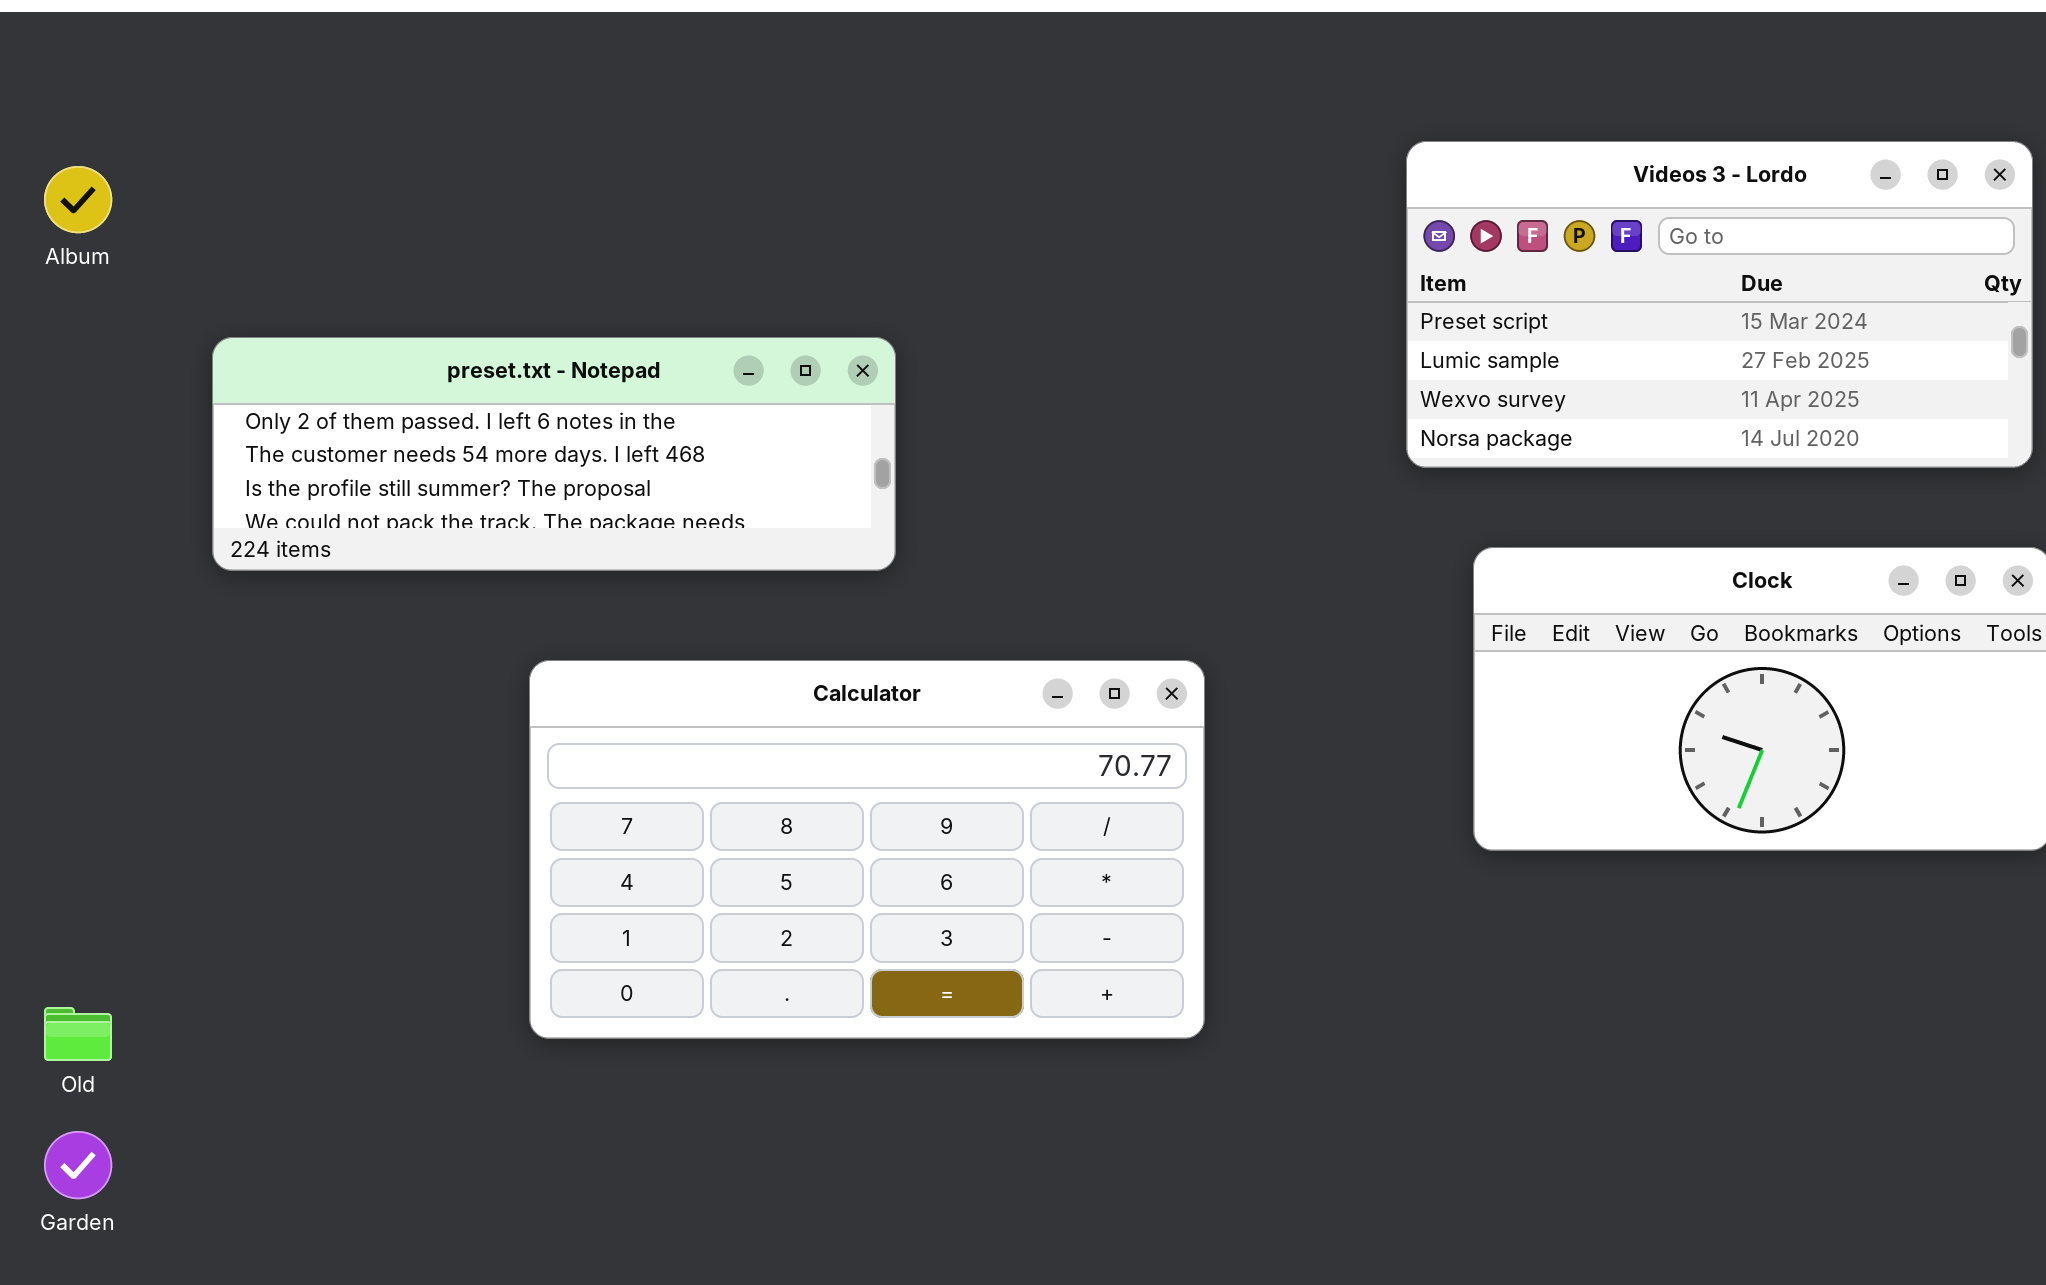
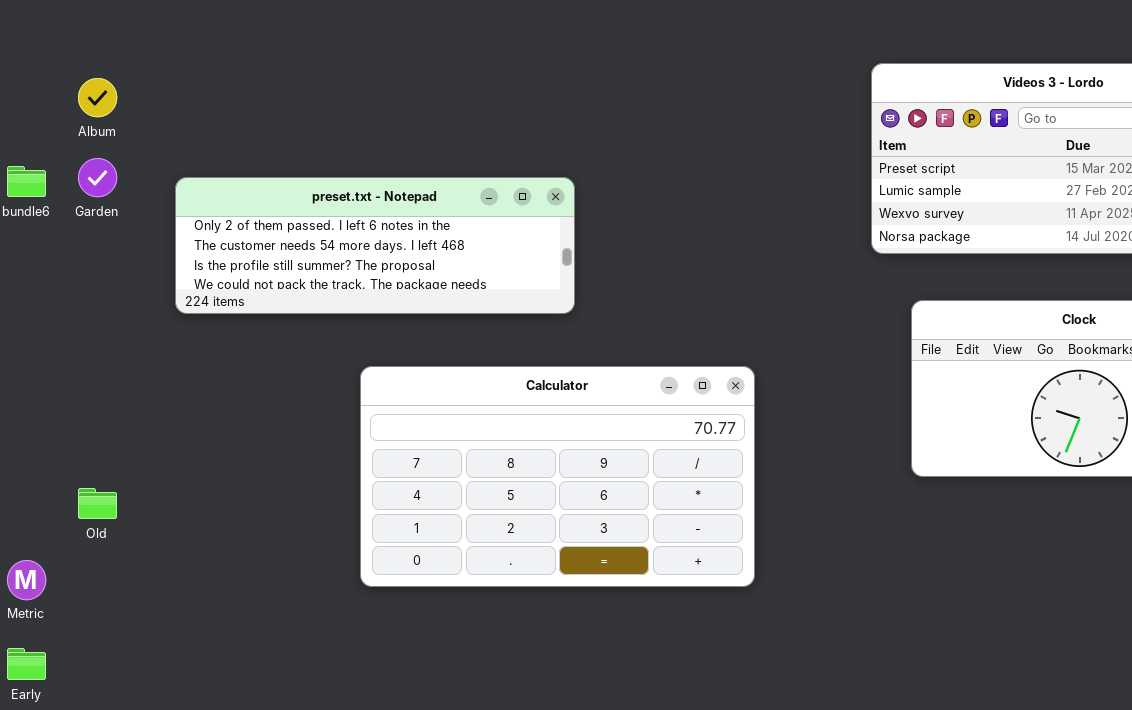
Old: [44,1007,112,1061] -> [78,488,117,519], moved
Garden: [44,1131,112,1199] -> [78,158,117,197], moved

